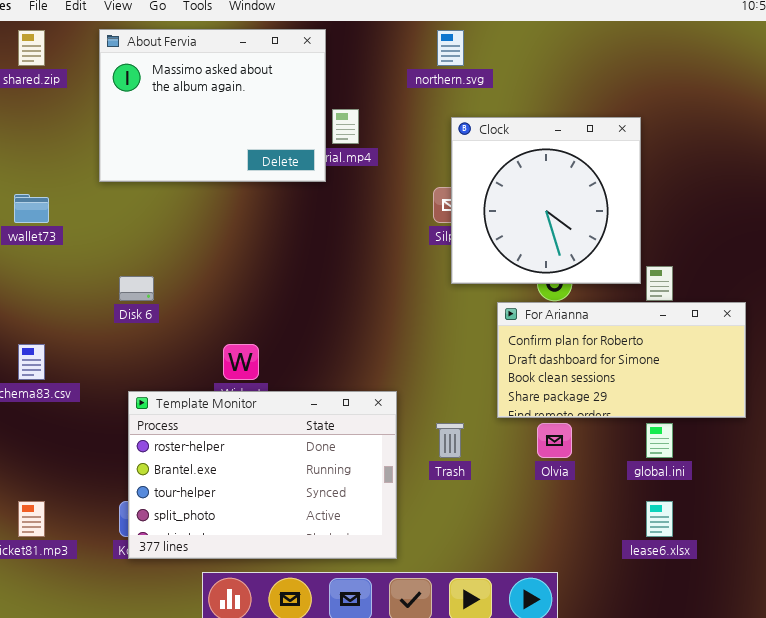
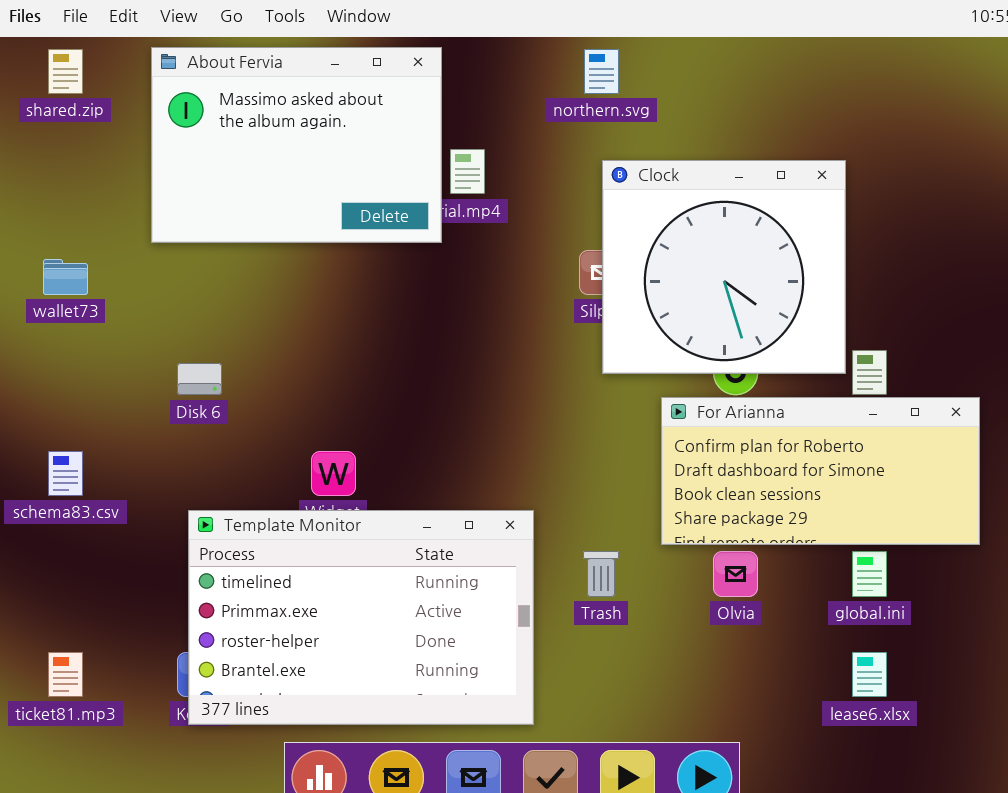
Template Monitor: [128,391,397,559] -> [188,510,534,725], scrolled up 2 rows

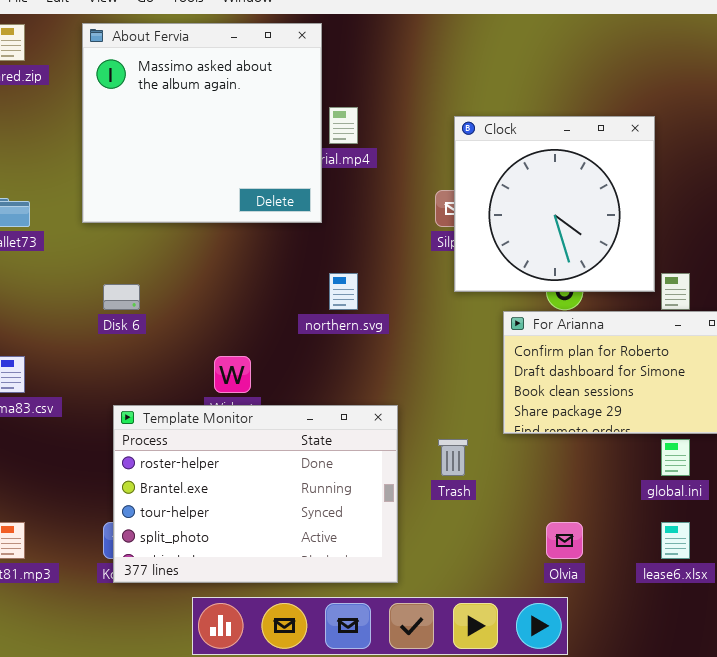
About Fervia: [151,47,442,243] -> [82,23,322,223], resized
northern.svg: [584,49,619,94] -> [329,273,358,310], moved
Template Monitor: [188,510,534,725] -> [113,405,398,583], scrolled down 2 rows
Olvia: [713,551,758,597] -> [546,522,583,559], moved

